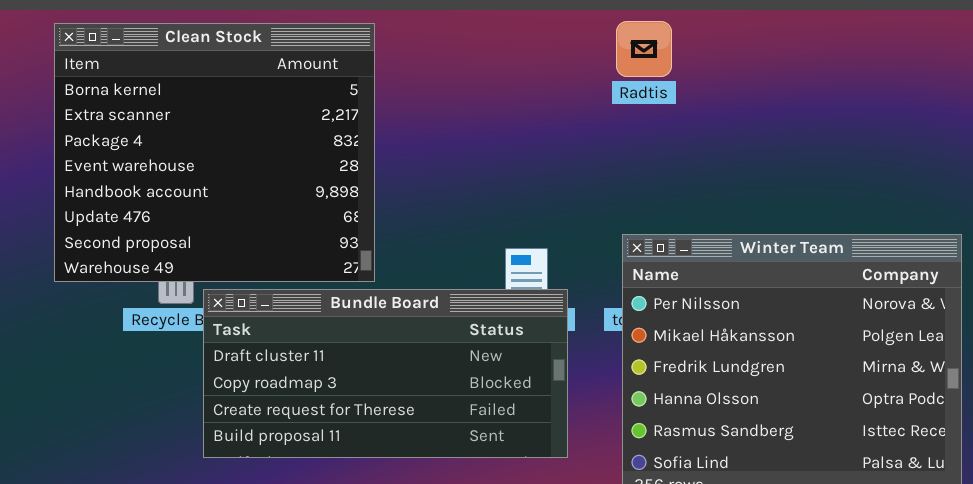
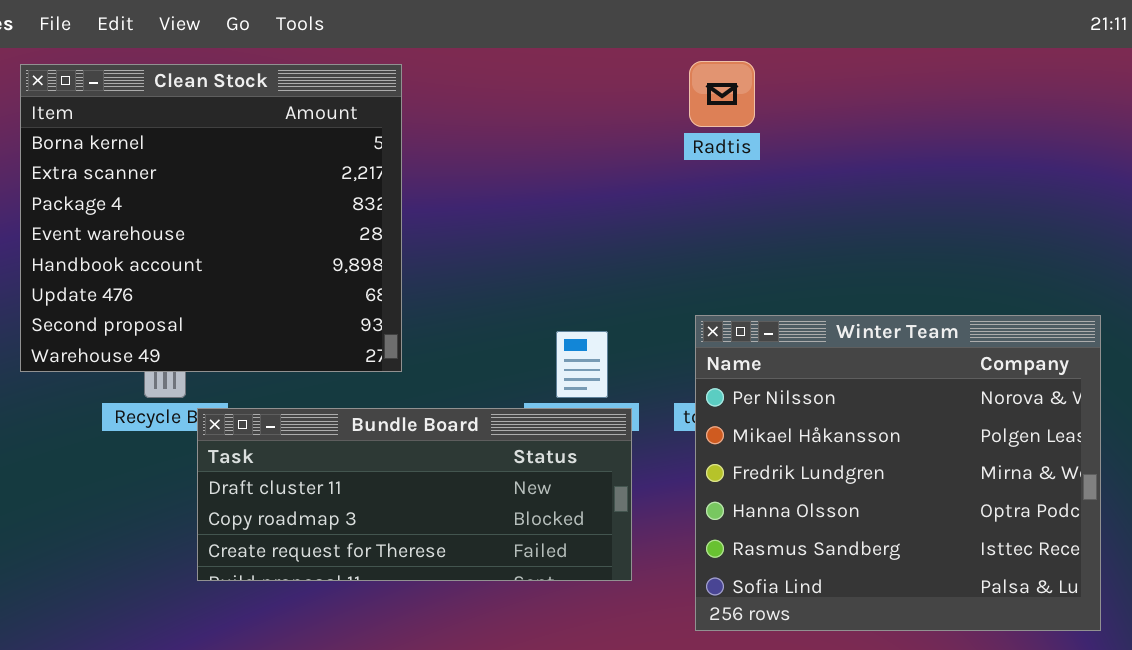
Bundle Board: [203,289,568,458] -> [197,408,632,581], resized

